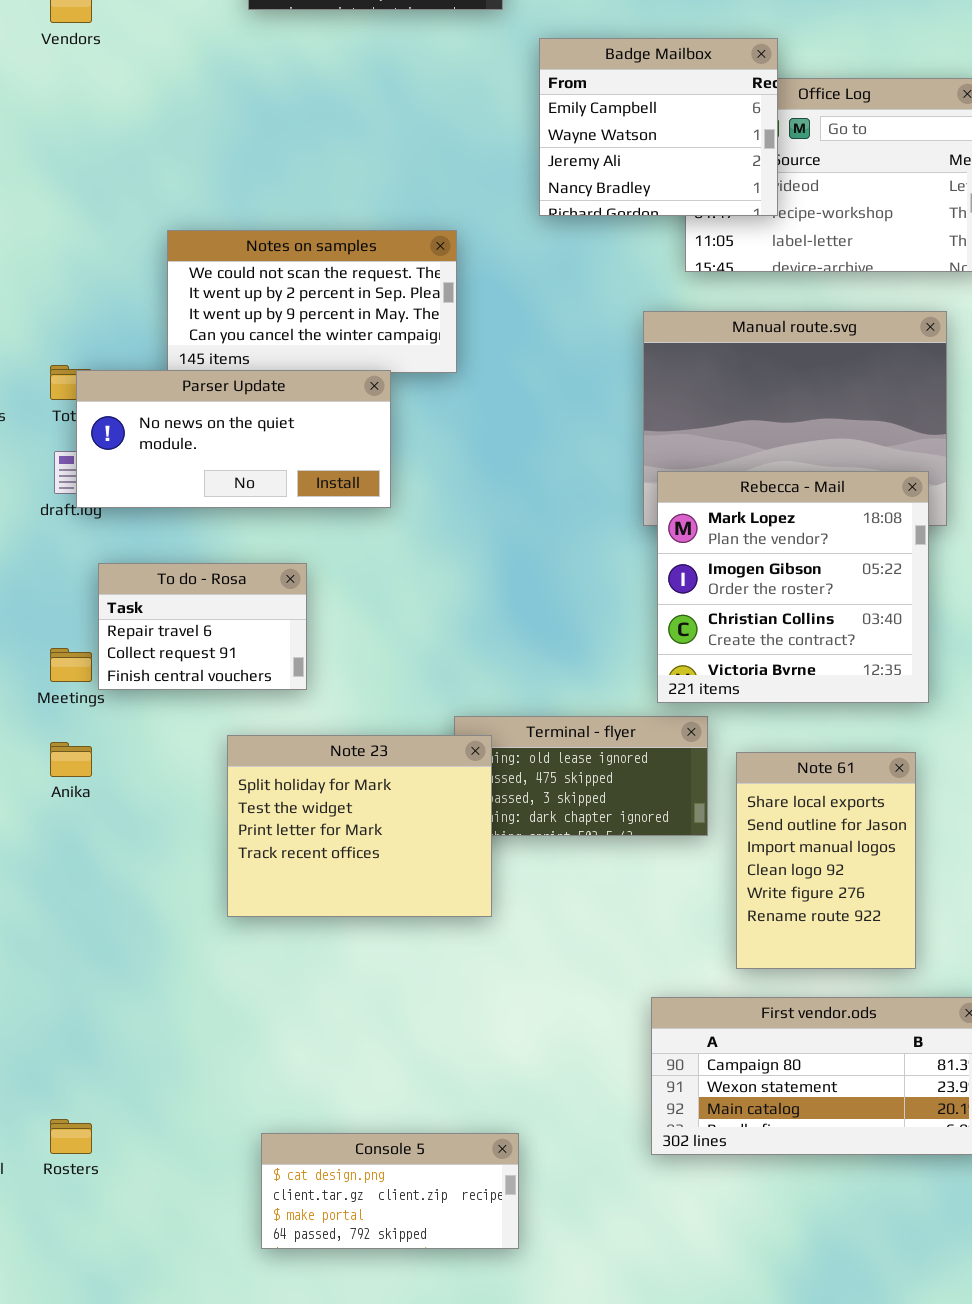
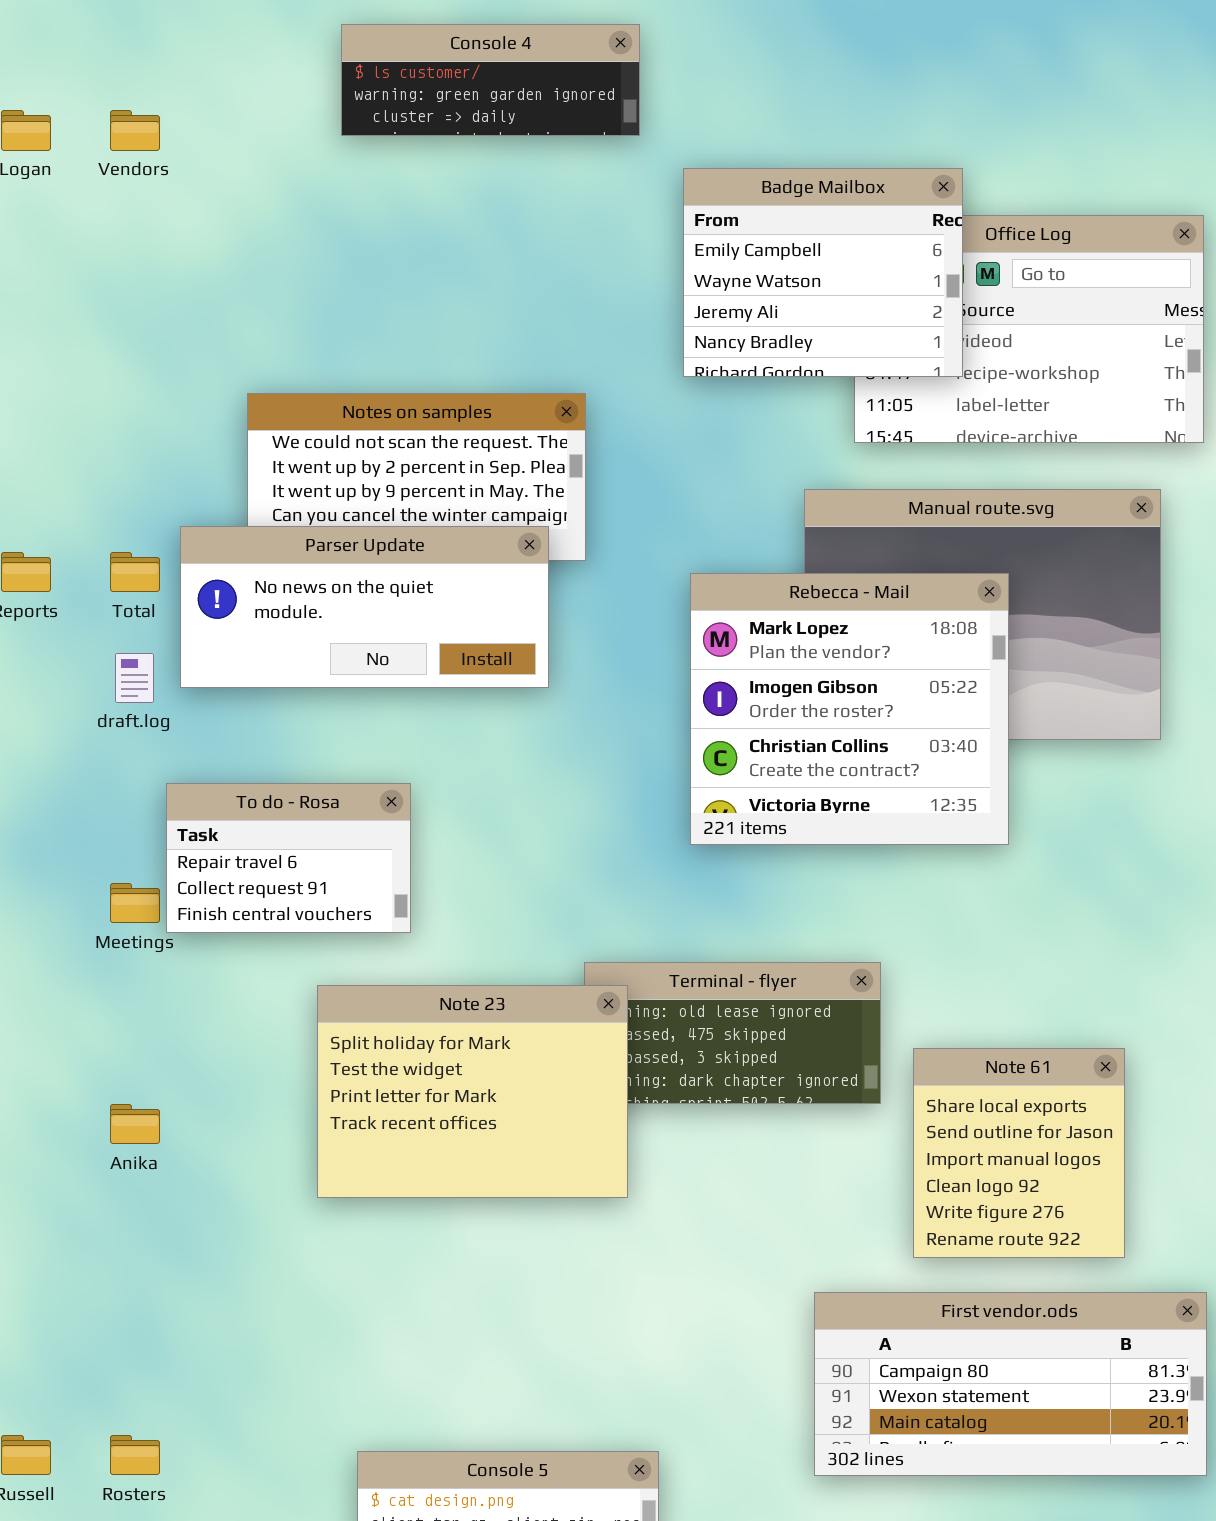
Parser Update: [76,370,391,508] -> [180,526,549,688], moved
Rebecca - Mail: [657,471,929,703] -> [690,573,1009,845], moved
Anika: [50,742,92,777] -> [110,1104,160,1144], moved
Note 61: [736,752,916,969] -> [913,1048,1125,1258], resized

